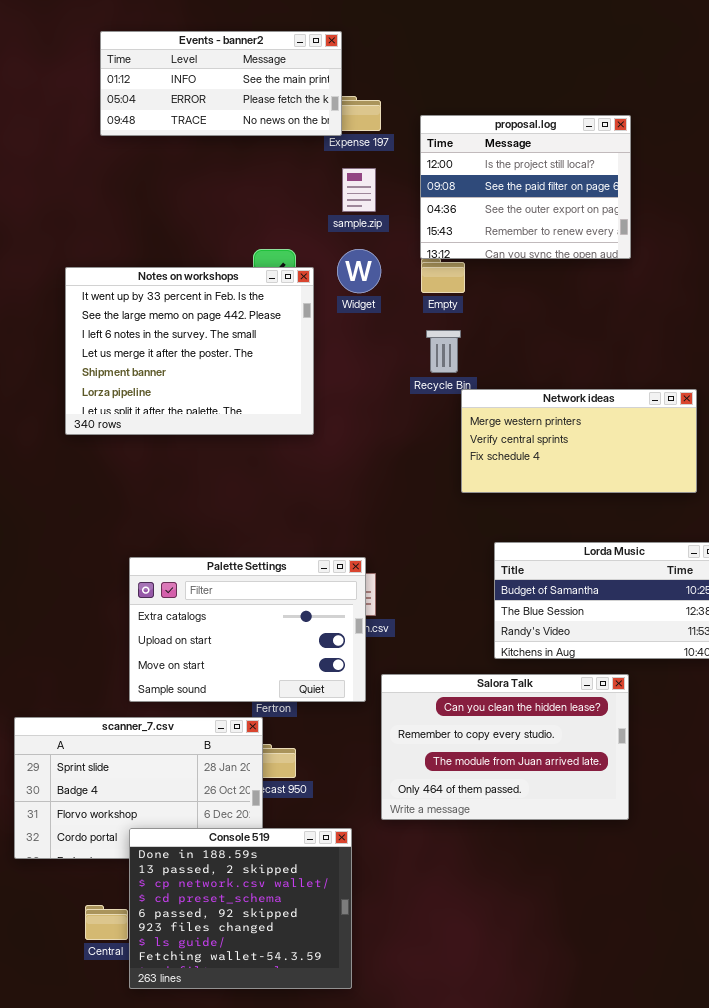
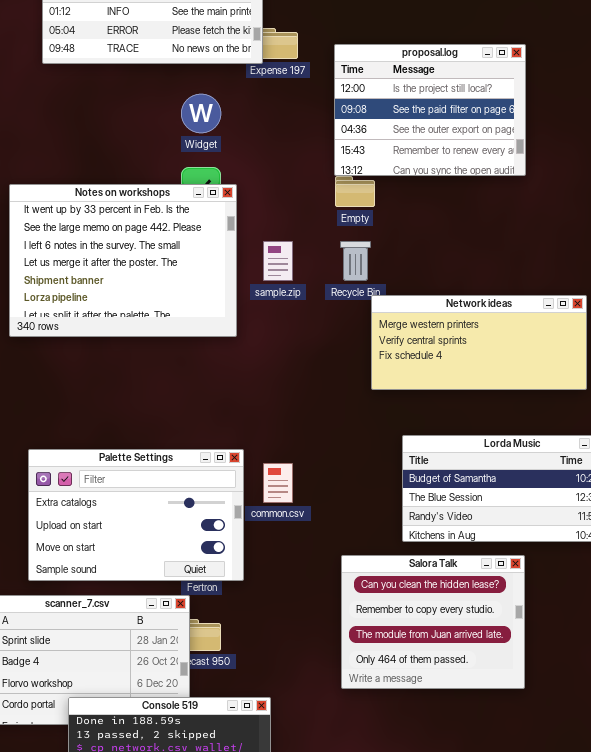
sample.zip: [342,168,376,212] -> [263,241,293,281], moved
Widget: [337,249,381,293] -> [181,94,221,133], moved
Palette Settings: [129,557,366,702] -> [28,449,244,581], moved
Salora Talk: [381,674,629,820] -> [341,555,525,689], resized

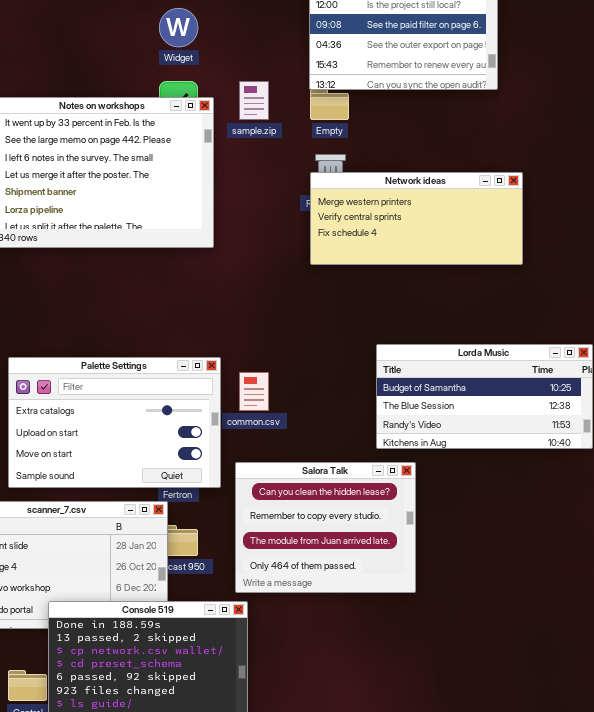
sample.zip: [263,241,293,281] -> [239,81,269,120], moved
Network ideas: [371,295,587,390] -> [310,172,523,265], moved
Salora Talk: [341,555,525,689] -> [235,462,416,593], moved

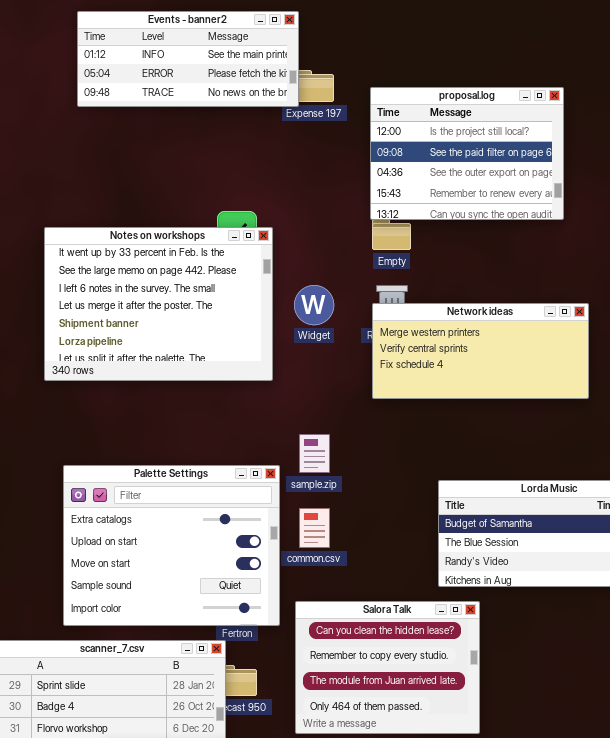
Widget: [159,8,198,47] -> [294,285,334,325], moved
sample.zip: [239,81,269,120] -> [299,434,330,473], moved
Palette Settings: [8,357,221,488] -> [63,465,280,626], resized

